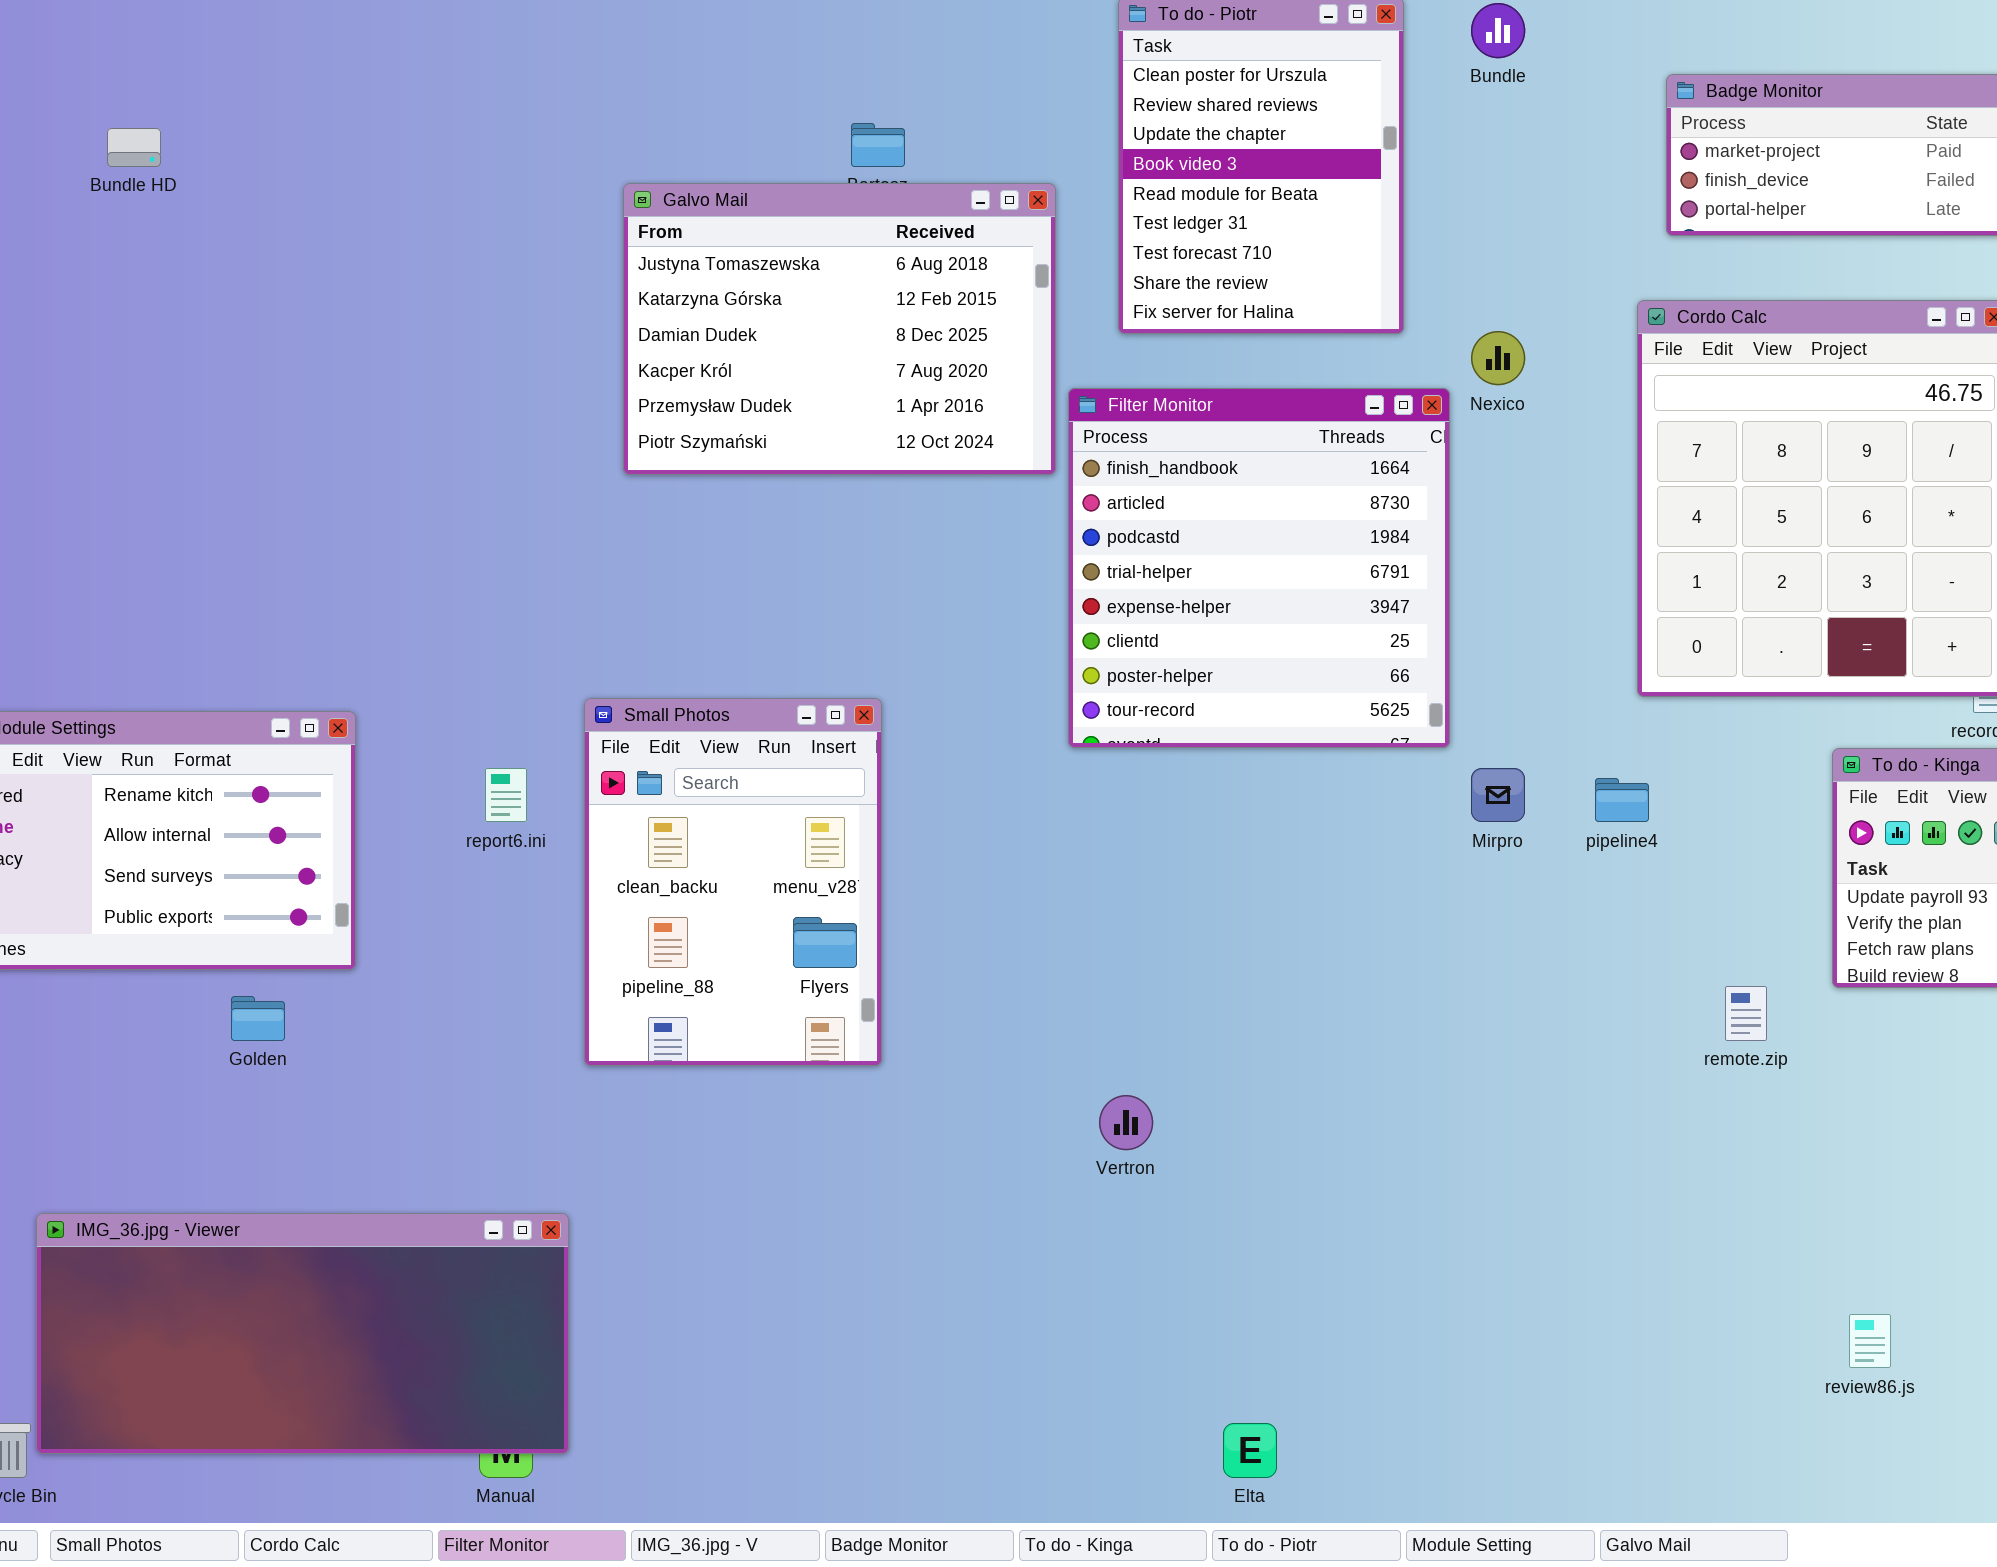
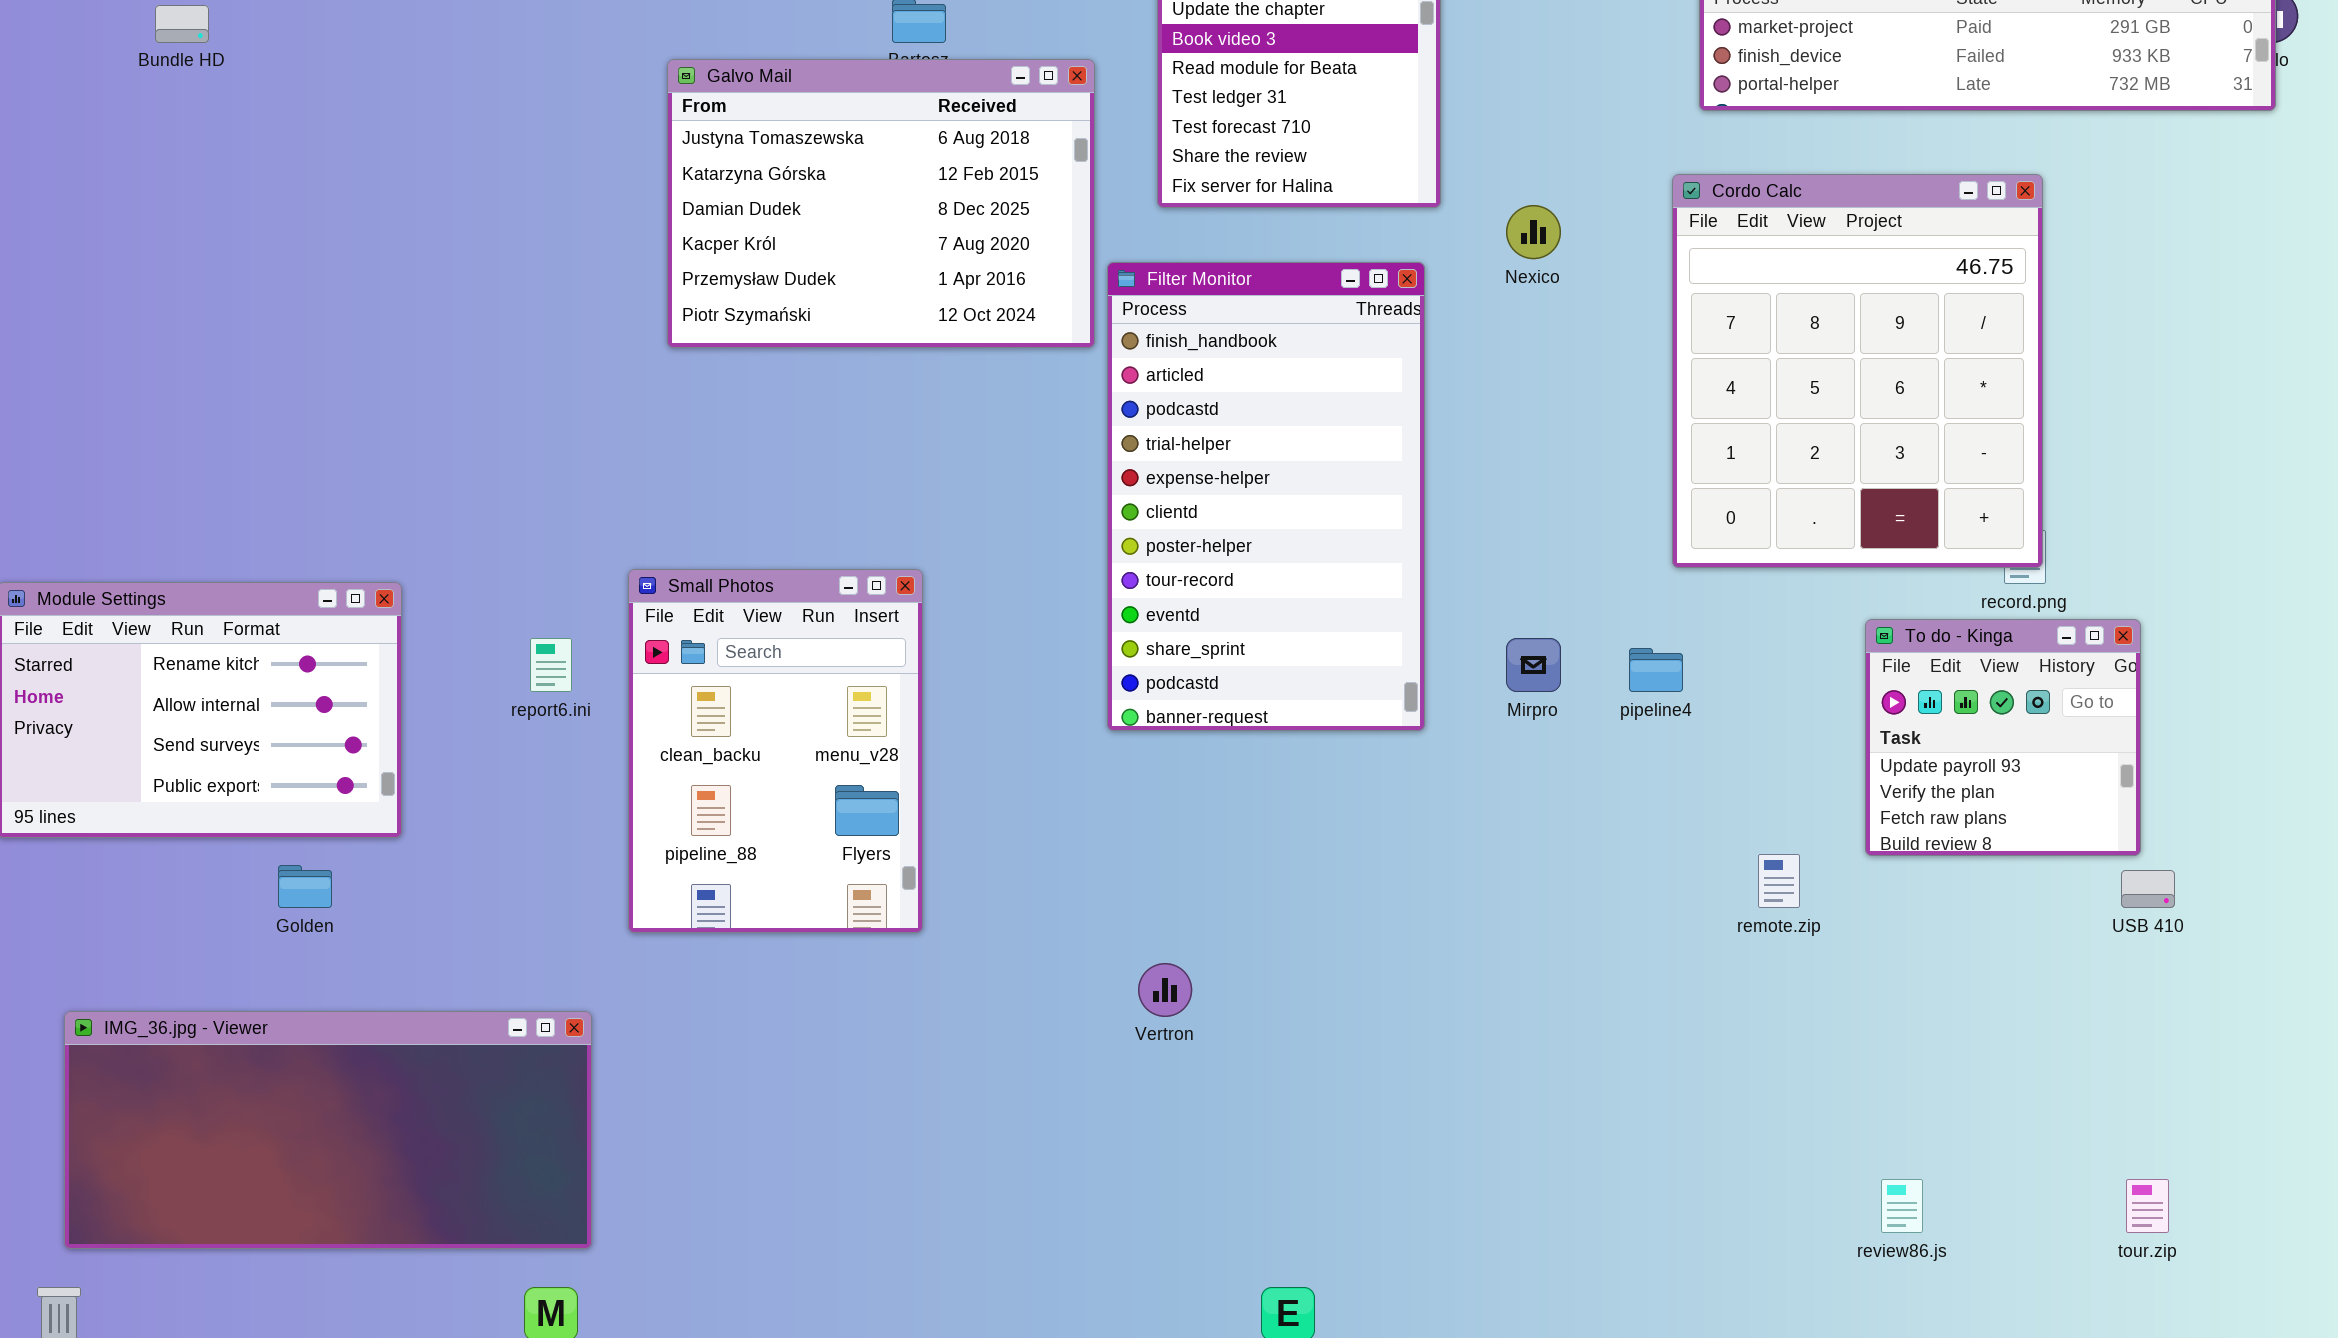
Filter Monitor: [1068,388,1450,748] -> [1107,262,1425,731], resized
IMG_36.jpg - Viewer: [36,1213,569,1454] -> [64,1011,592,1249], moved

